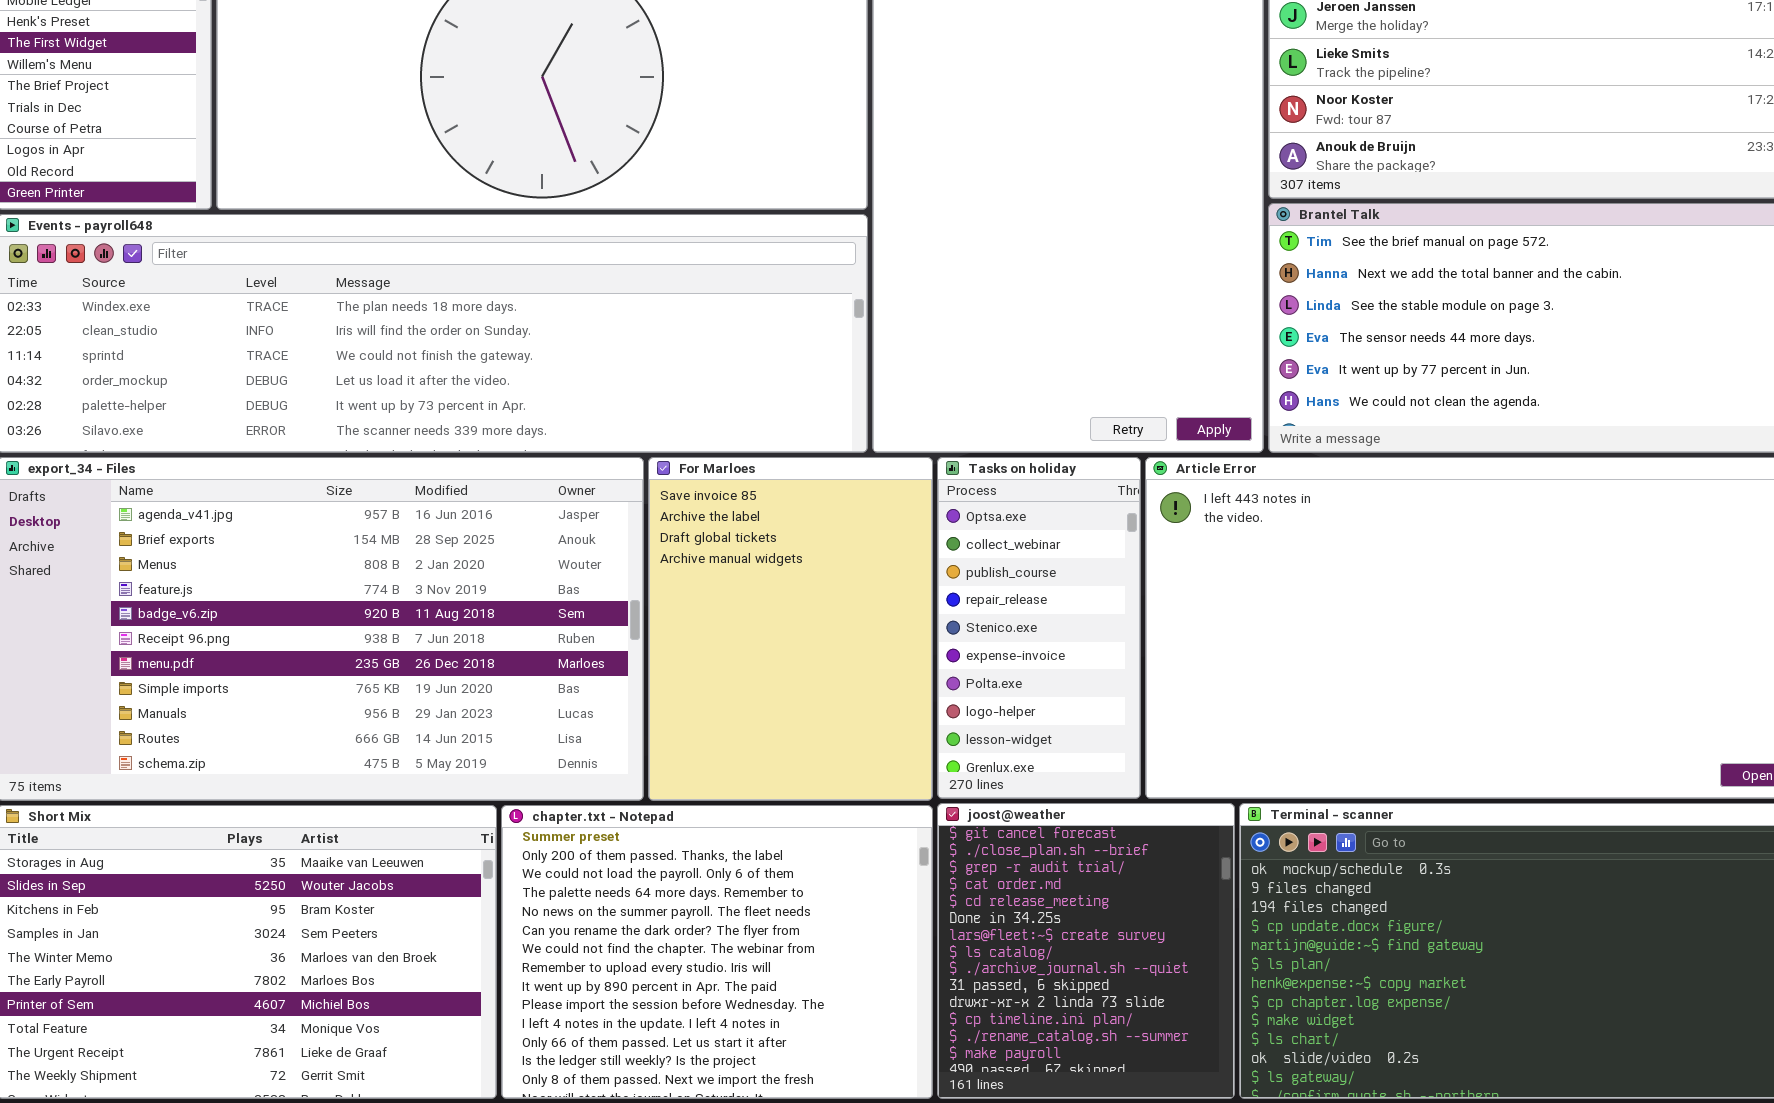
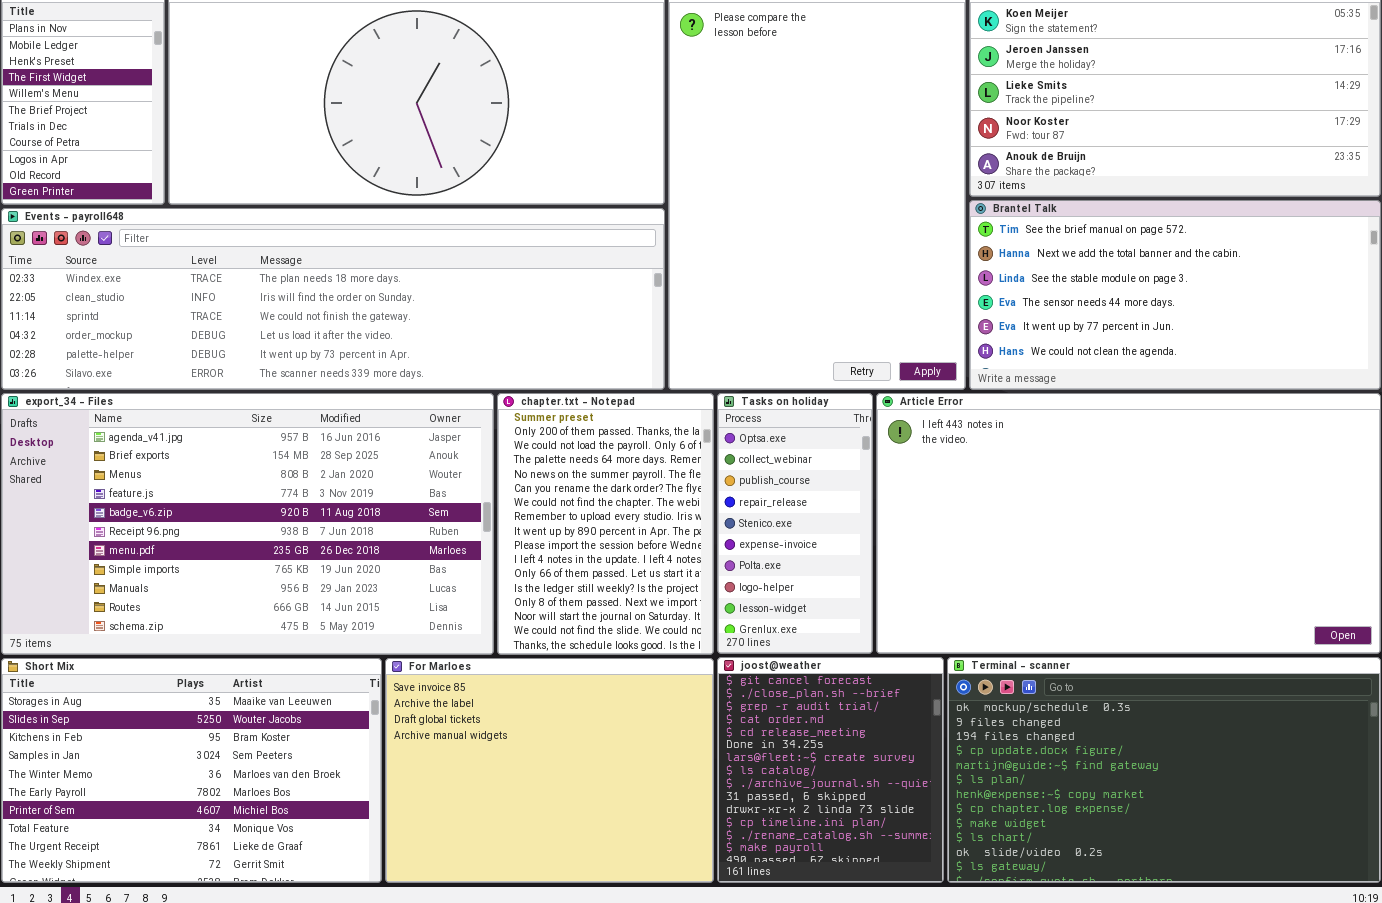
For Marloes: [648,457,933,801] -> [385,658,714,883], moved, resized
chapter.txt - Notepad: [501,805,933,1099] -> [497,393,714,655], moved, resized

